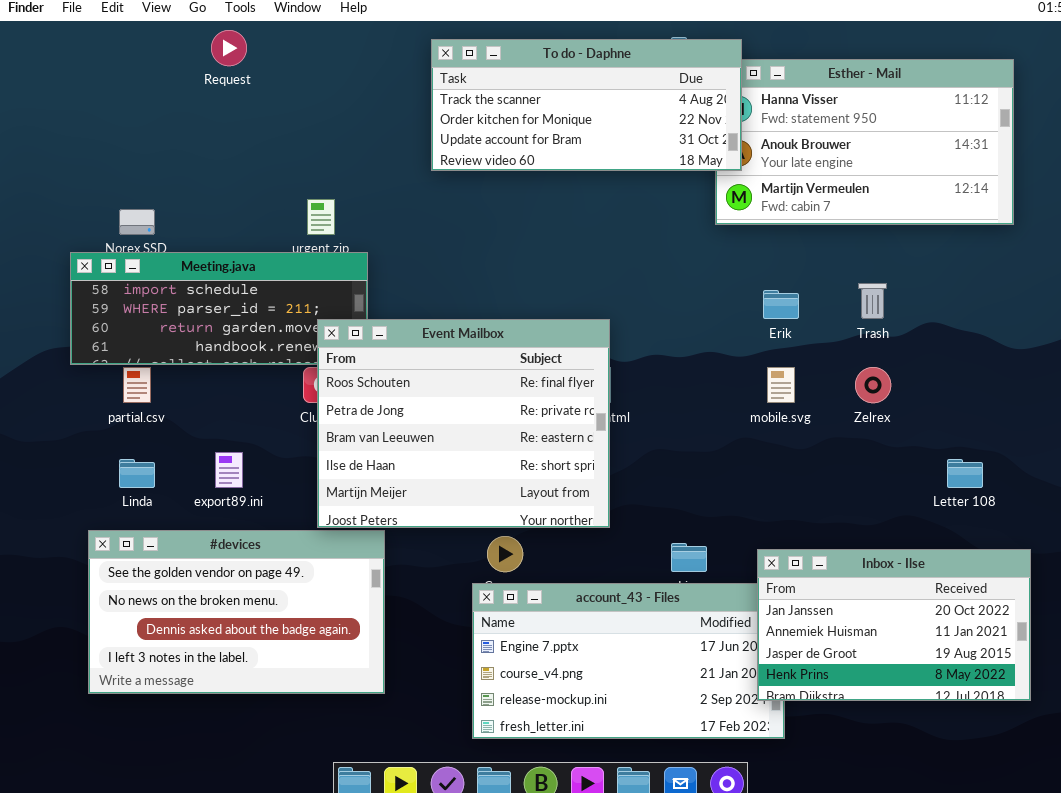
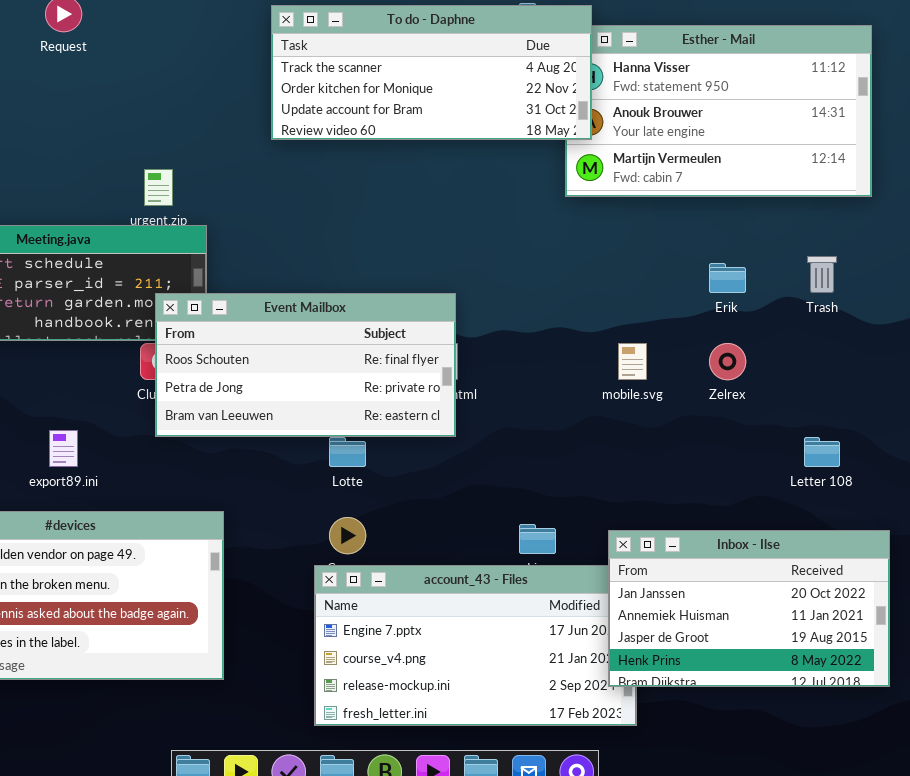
Trash: [858,283,887,319] -> [807,256,837,293], moved
Erik: [763,290,799,319] -> [709,263,746,293], moved
Event Mailbox: [317,319,610,528] -> [155,293,456,437], resized

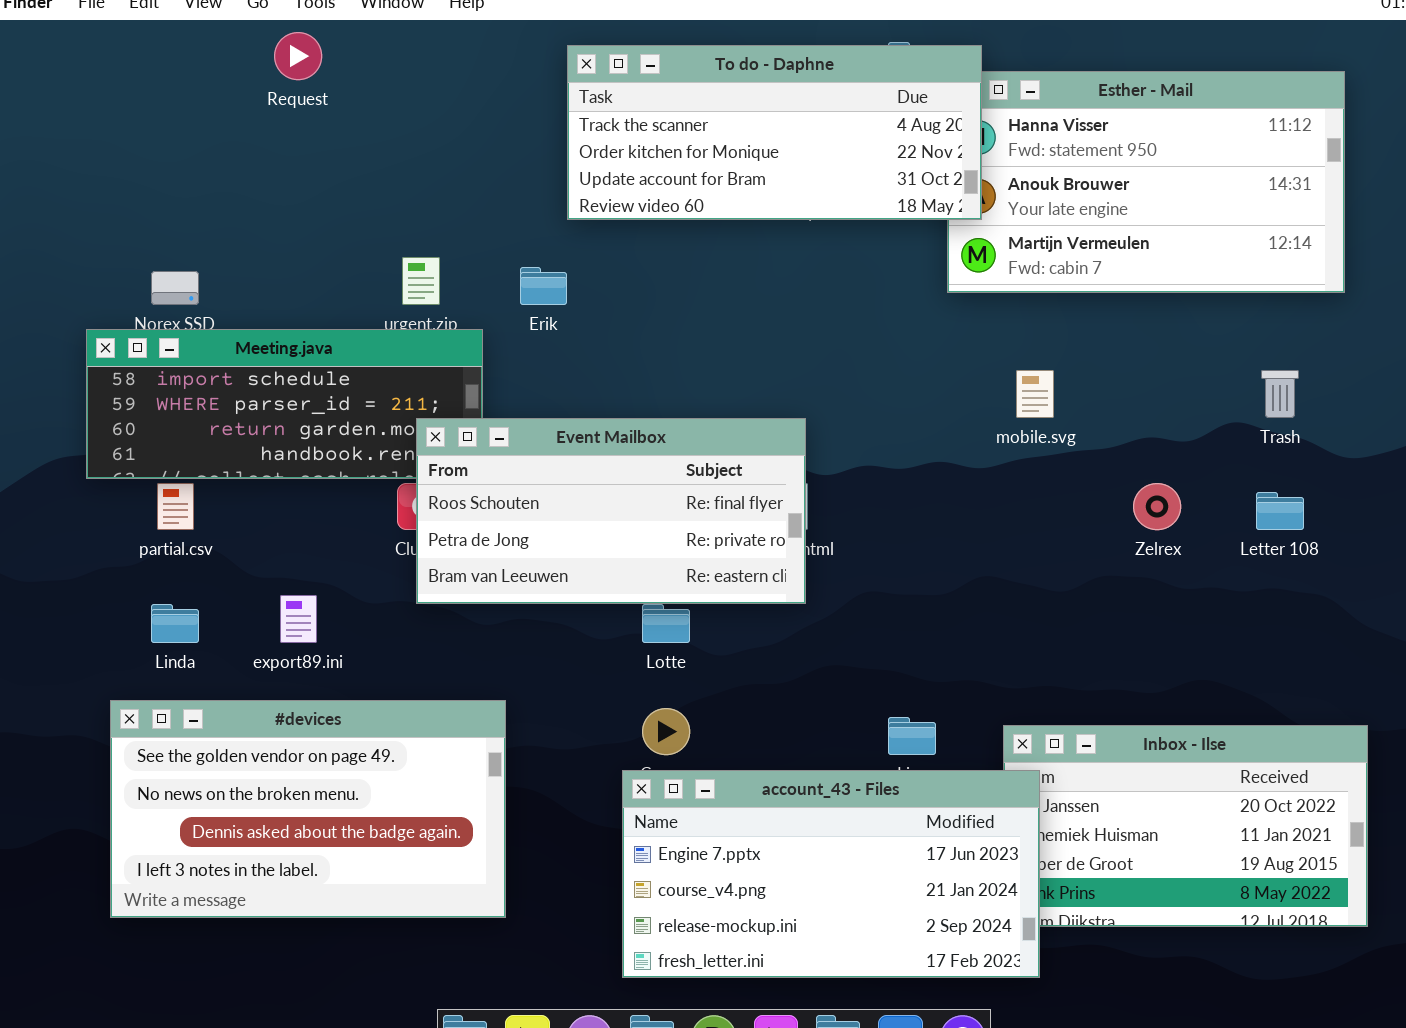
Erik: [709,263,746,293] -> [520,267,567,305], moved
mobile.svg: [618,343,647,380] -> [1016,370,1054,418], moved
Letter 108: [804,437,840,467] -> [1256,492,1304,530], moved
account_43 - Files: [314,565,637,726] -> [622,770,1040,978], raised

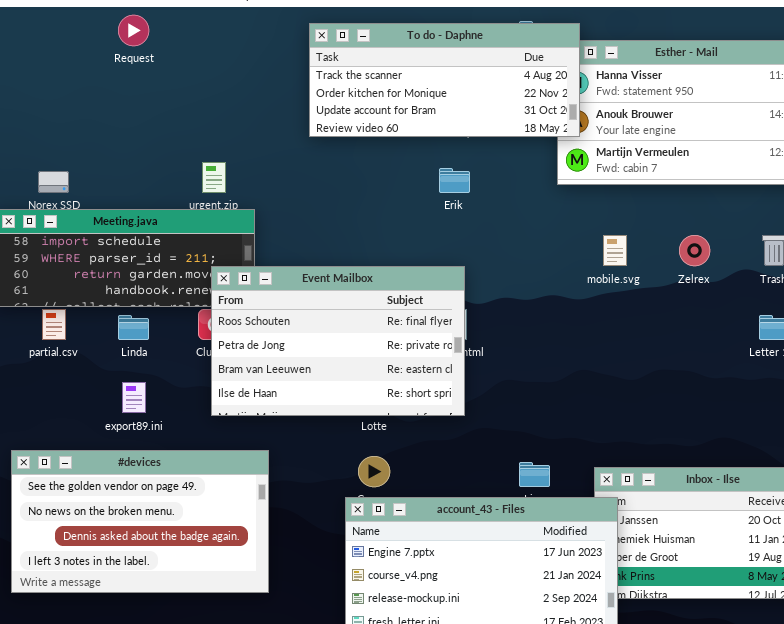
Erik: [520,267,567,305] -> [439,168,470,193], moved
Event Mailbox: [416,418,806,604] -> [211,266,465,416], resized
Zelrex: [1133,483,1181,530] -> [679,235,710,266], moved
Linda: [151,604,199,643] -> [118,315,149,340], moved

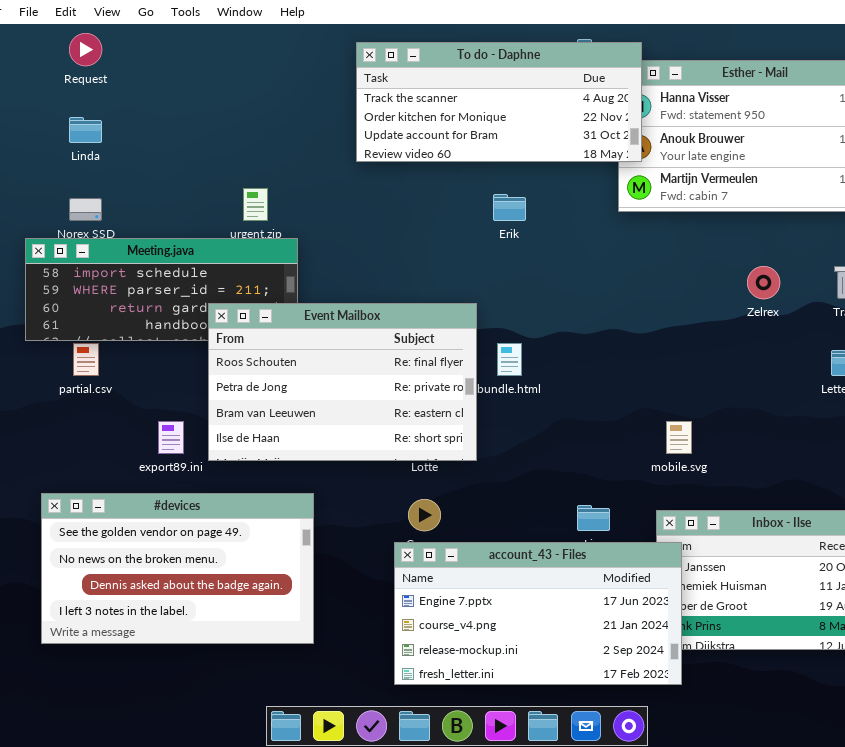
Request: [118,15,149,46] -> [69,33,102,66], moved
mobile.svg: [603,235,627,266] -> [666,421,692,454], moved
Event Mailbox: [211,266,465,416] -> [208,303,477,461], moved
Linda: [118,315,149,340] -> [69,117,102,143], moved

